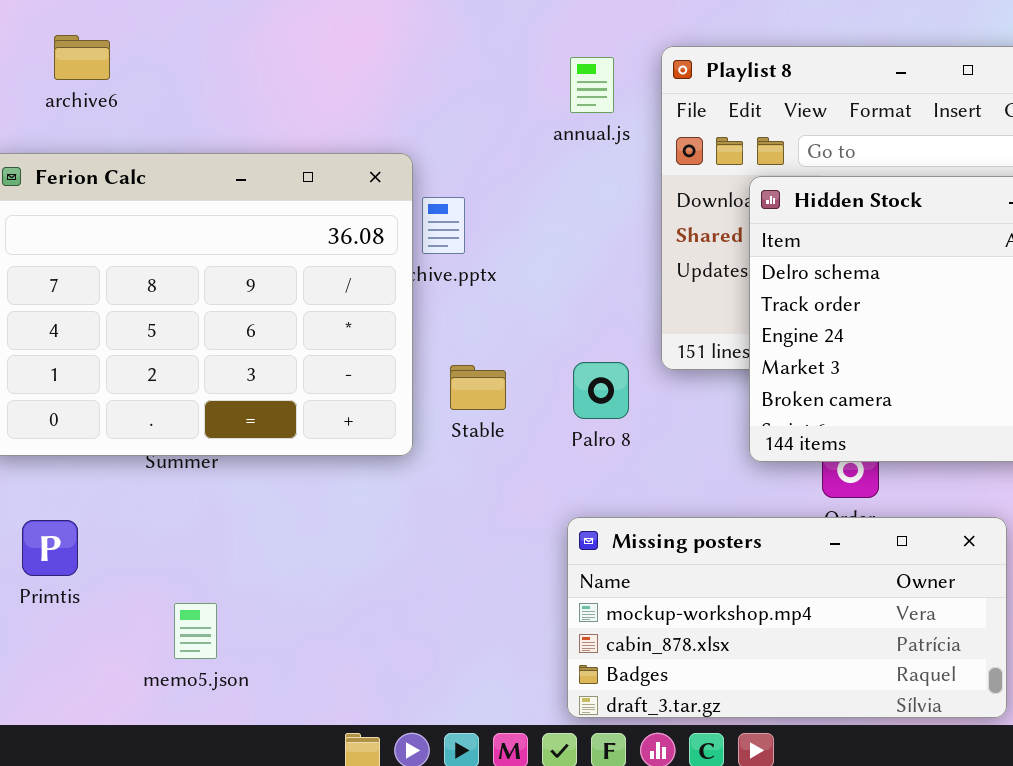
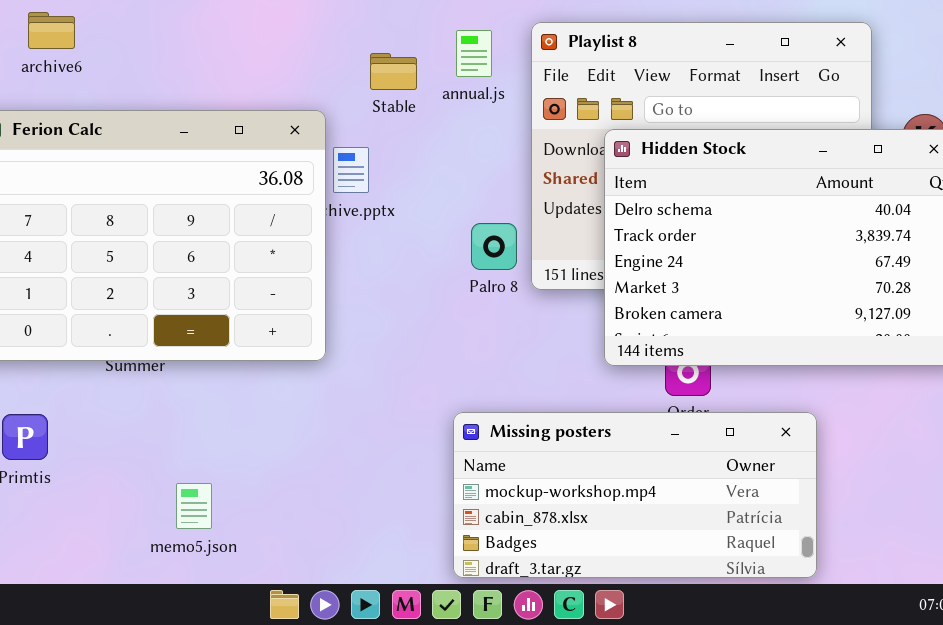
Palro 8: [573,362,629,419] -> [471,223,517,270], moved
Stable: [450,365,506,410] -> [370,53,417,90], moved
memo5.json: [174,603,217,659] -> [176,483,212,529], moved

